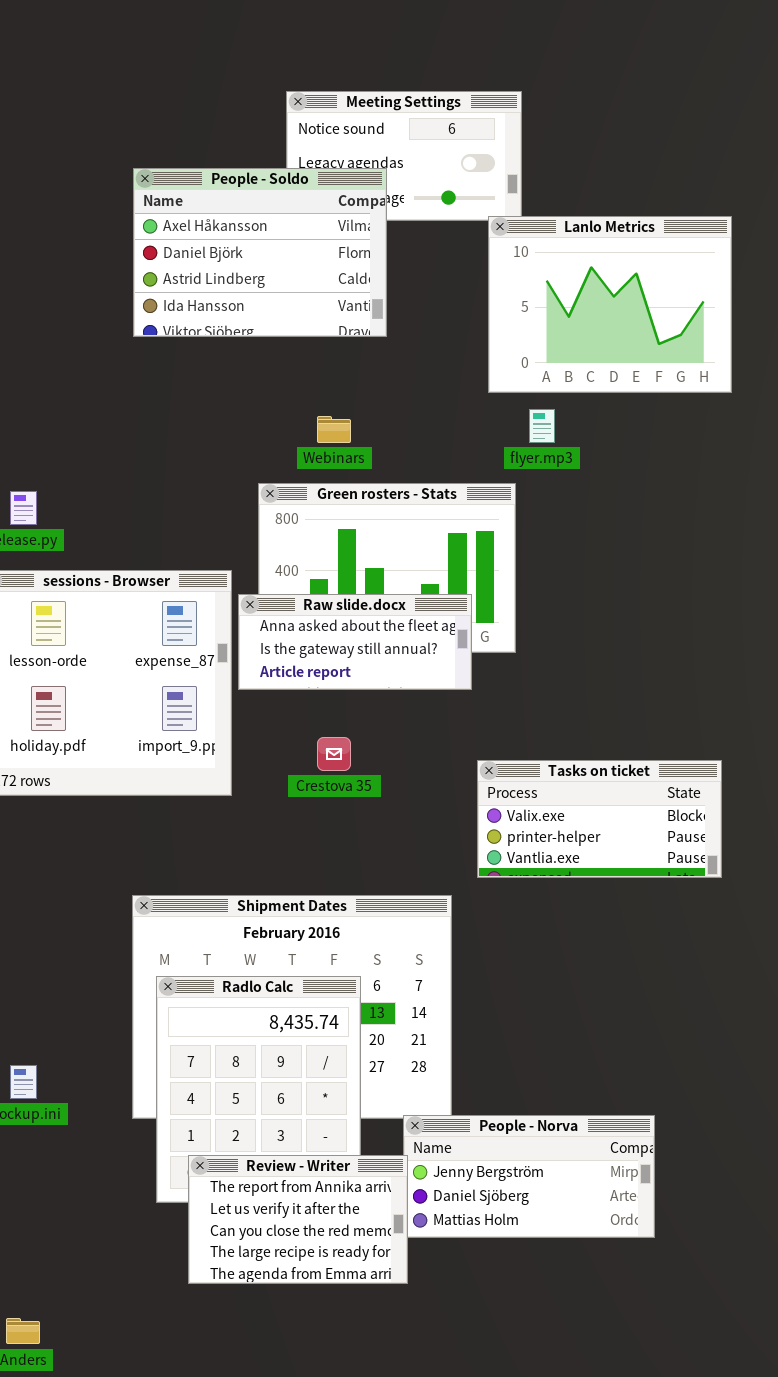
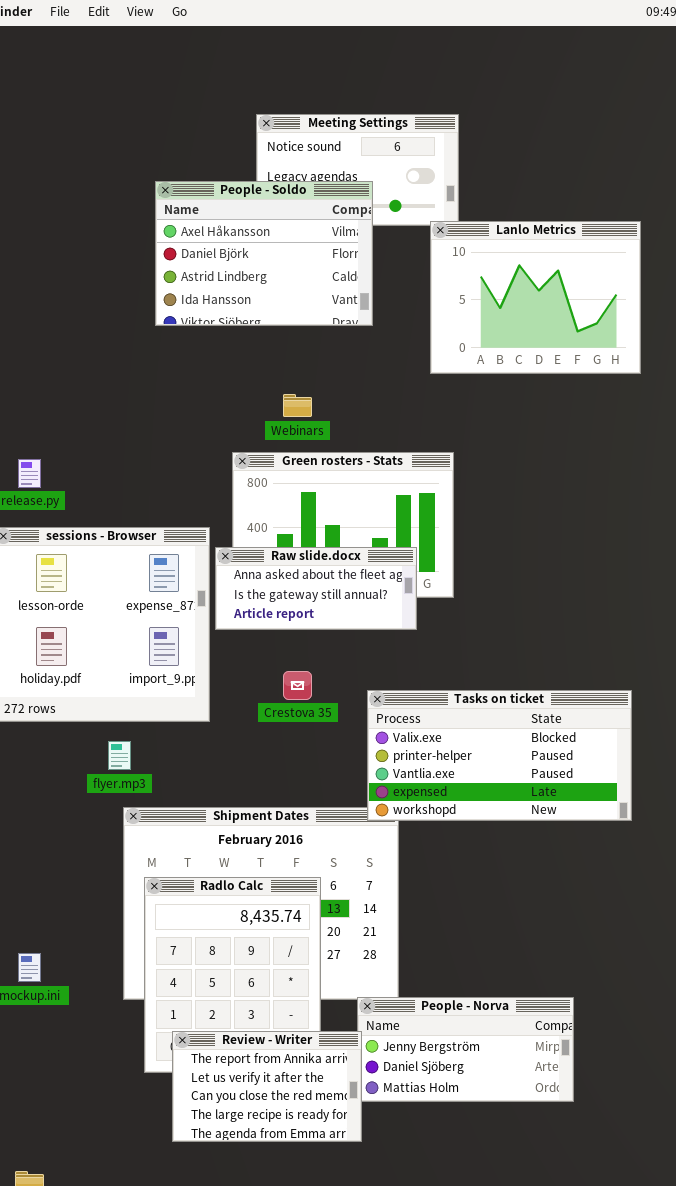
People - Soldo: [133,168,387,337] -> [155,181,373,326], moved
flyer.mp3: [529,409,555,443] -> [108,741,131,770], moved
Tasks on ticket: [477,760,722,878] -> [367,690,632,821], resized

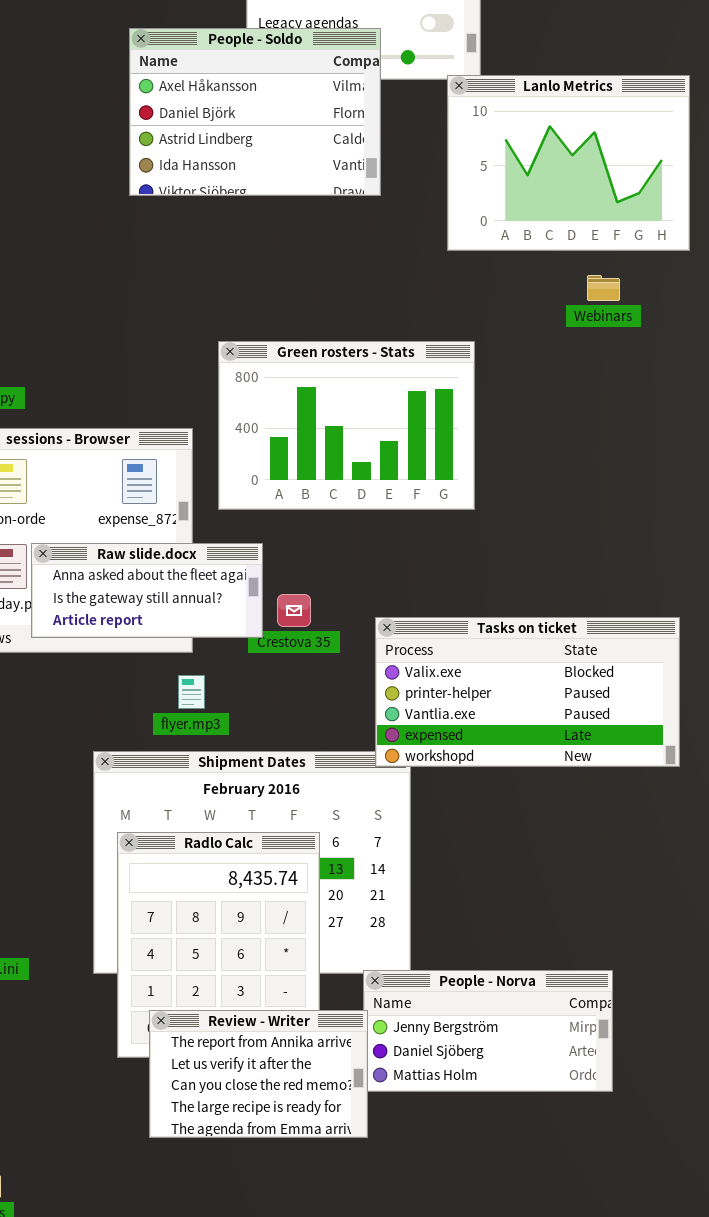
Webinars: [283,394,312,417] -> [587,275,620,301], moved
Raw slide.docx: [215,547,417,630] -> [31,543,263,638], moved
flyer.mp3: [108,741,131,770] -> [178,675,205,709], moved

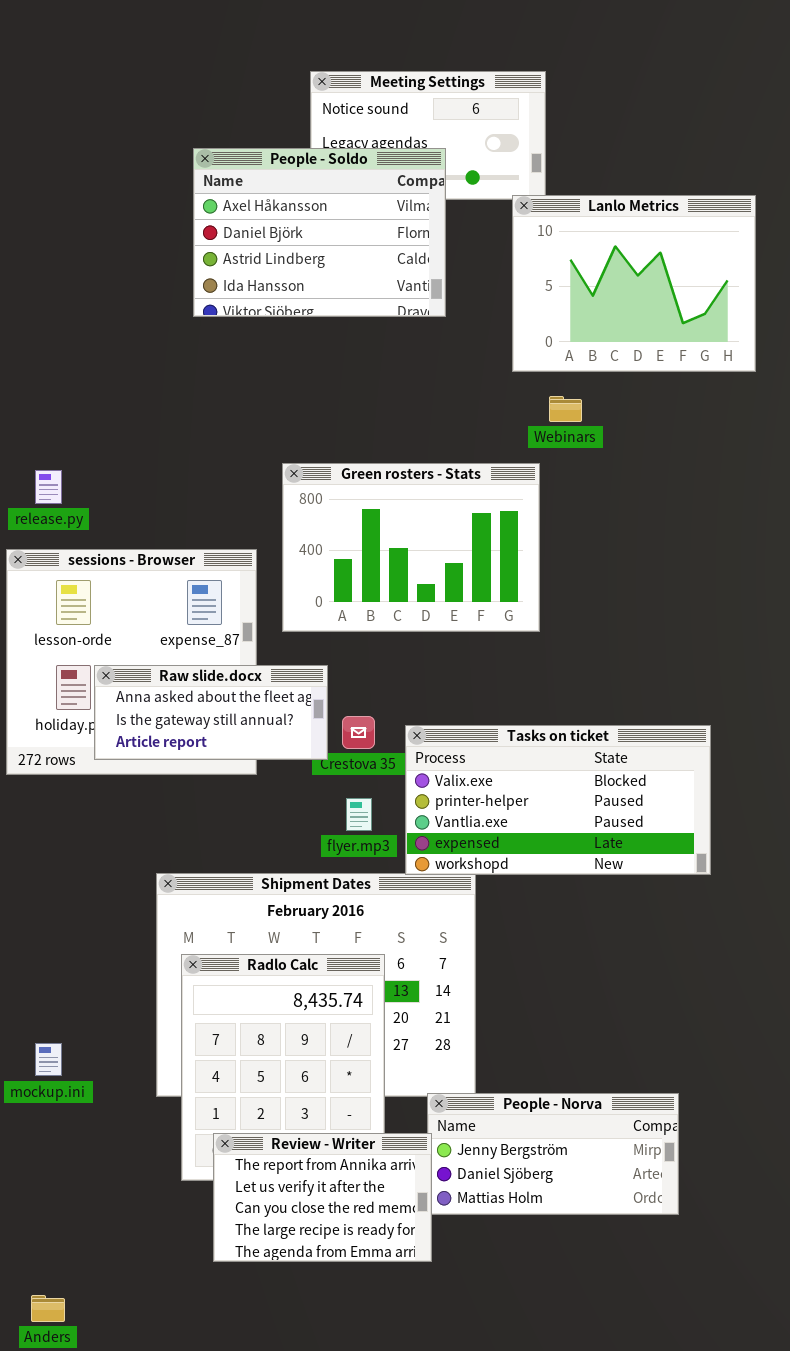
Webinars: [587,275,620,301] -> [549,396,582,422], moved
Tasks on ticket: [375,617,680,767] -> [405,725,711,875], moved
flyer.mp3: [178,675,205,709] -> [346,798,372,831], moved

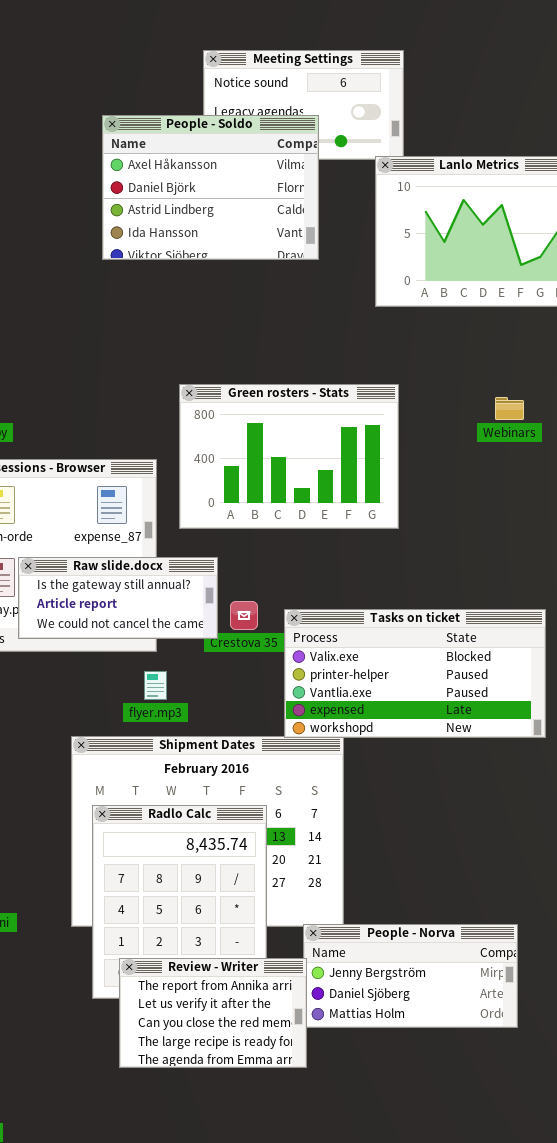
Webinars: [549,396,582,422] -> [495,397,524,420], moved
Raw slide.docx: [94,665,328,760] -> [18,557,218,639], scrolled down 1 row
flyer.mp3: [346,798,372,831] -> [144,671,167,700], moved

